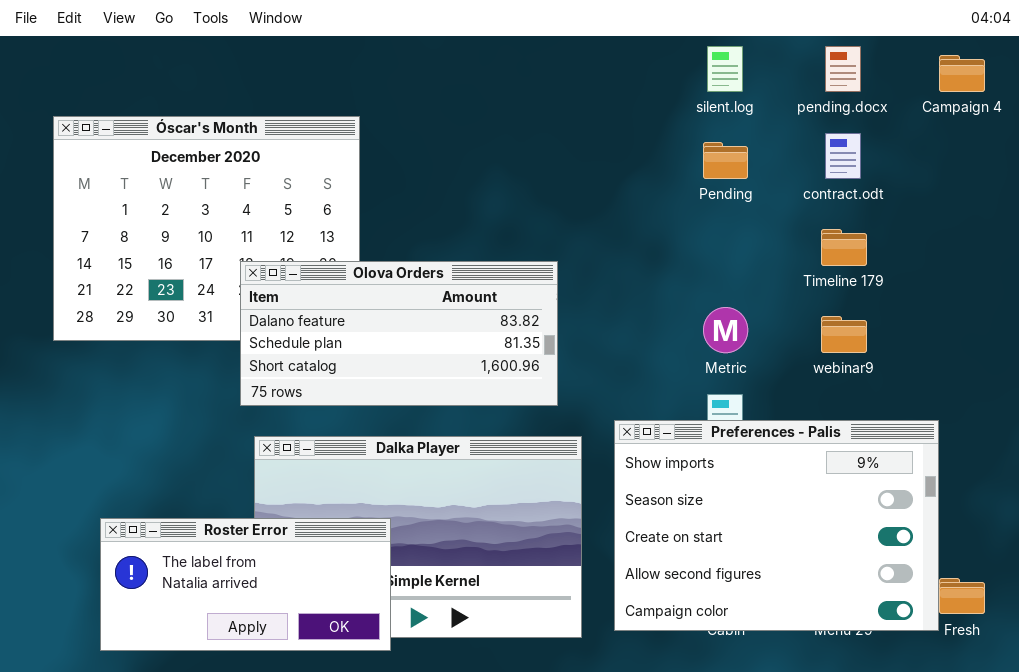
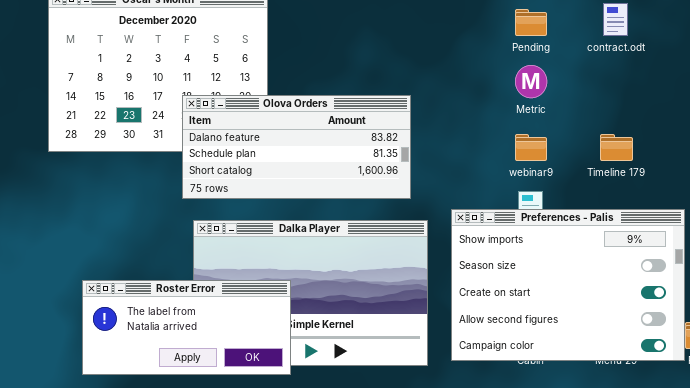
Timeline 179: [821,229,867,266] -> [600,134,633,161], moved
Metric: [703,307,748,353] -> [515,65,547,98], moved
webinar9: [821,316,867,353] -> [515,134,547,161], moved

